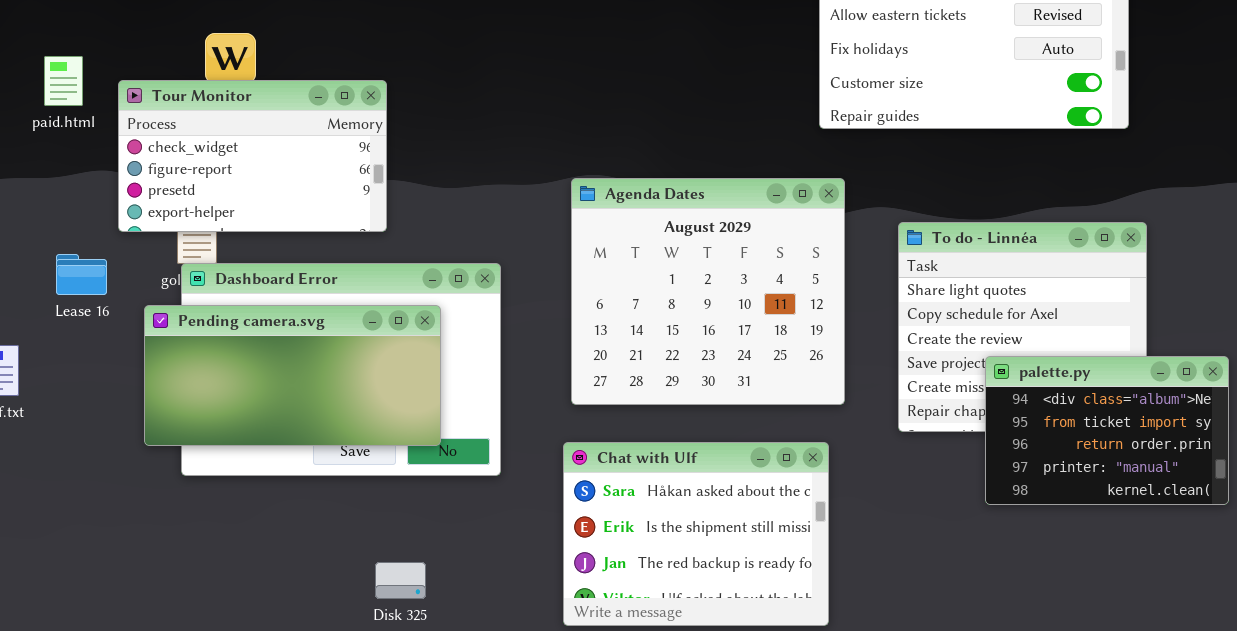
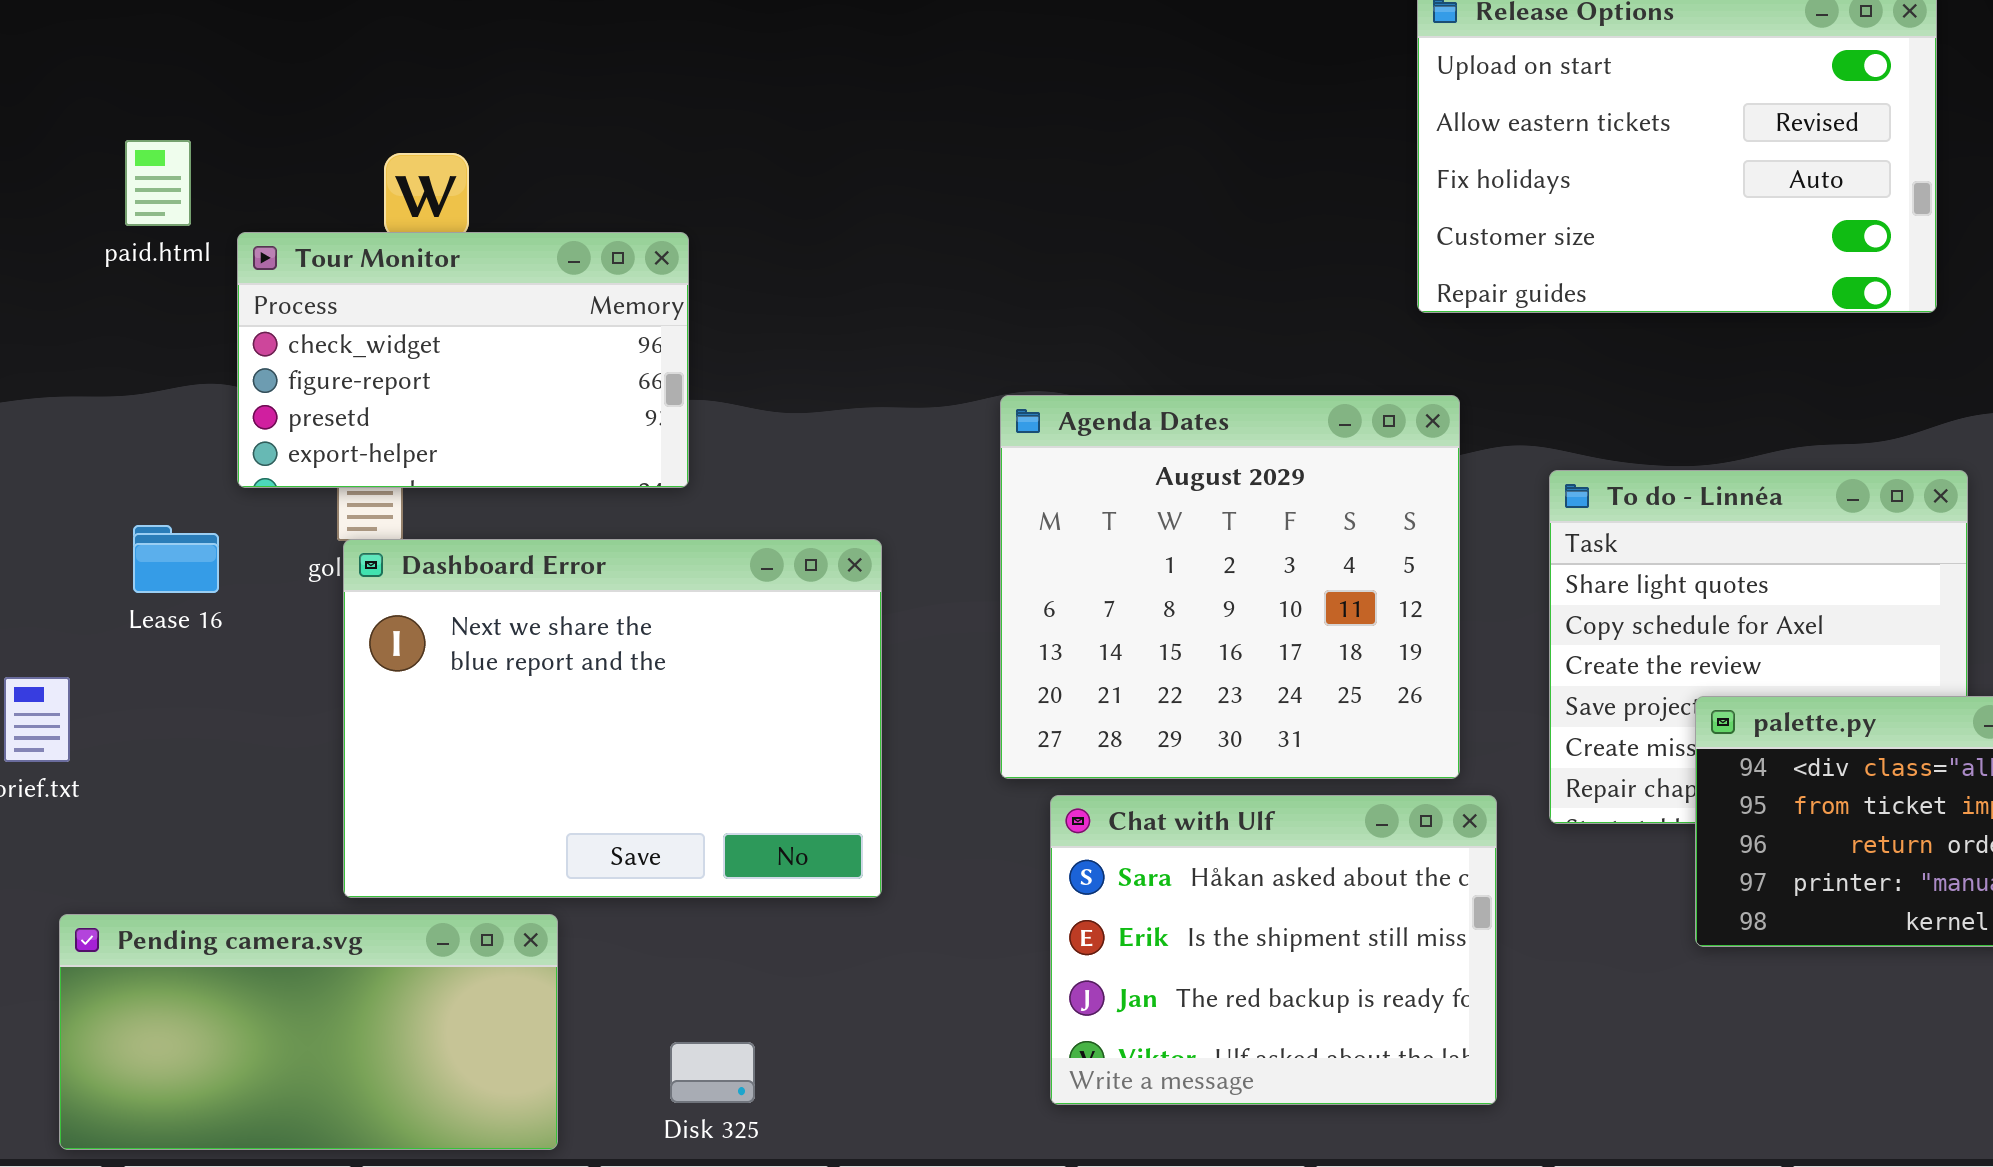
paid.html: [44,56,83,106] -> [125,140,191,226], moved
Pending camera.svg: [144,305,441,446] -> [59,914,558,1150], moved
Chat with Ulf: [563,442,829,626] -> [1050,795,1497,1105], moved

